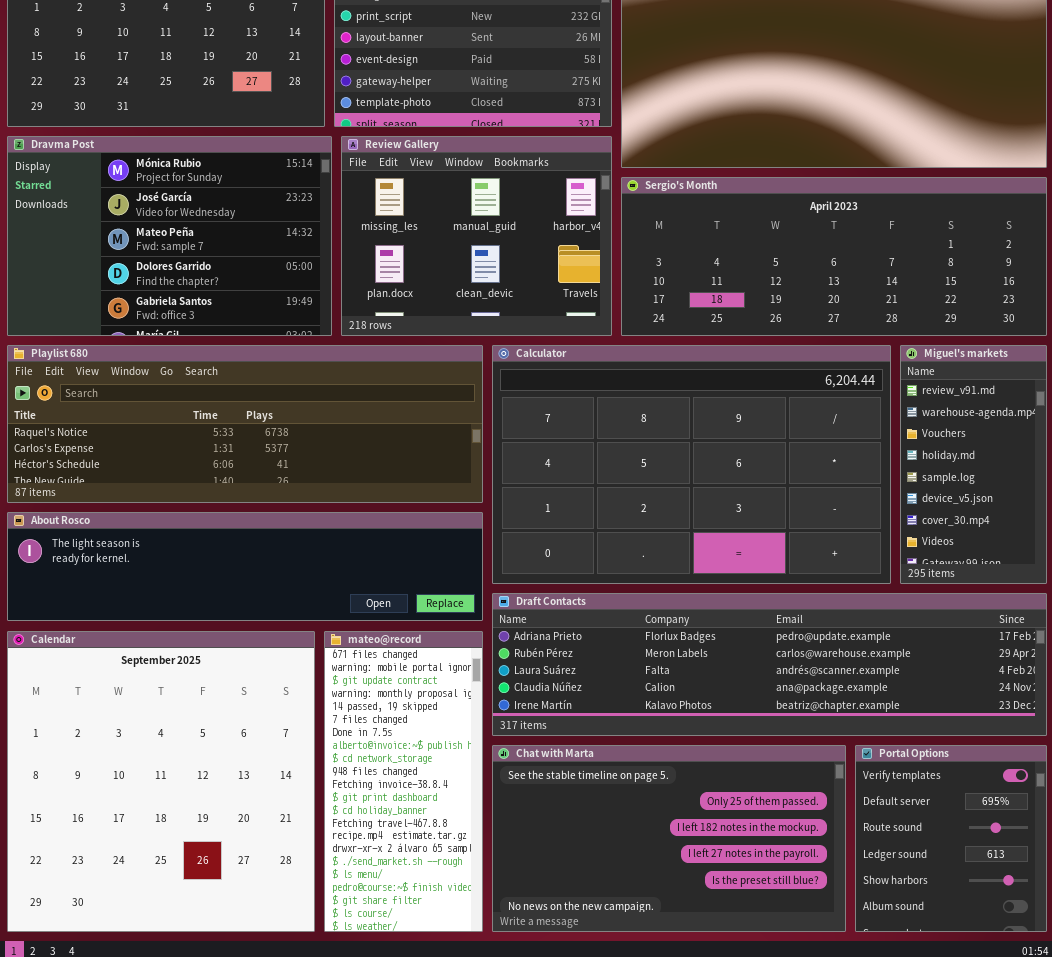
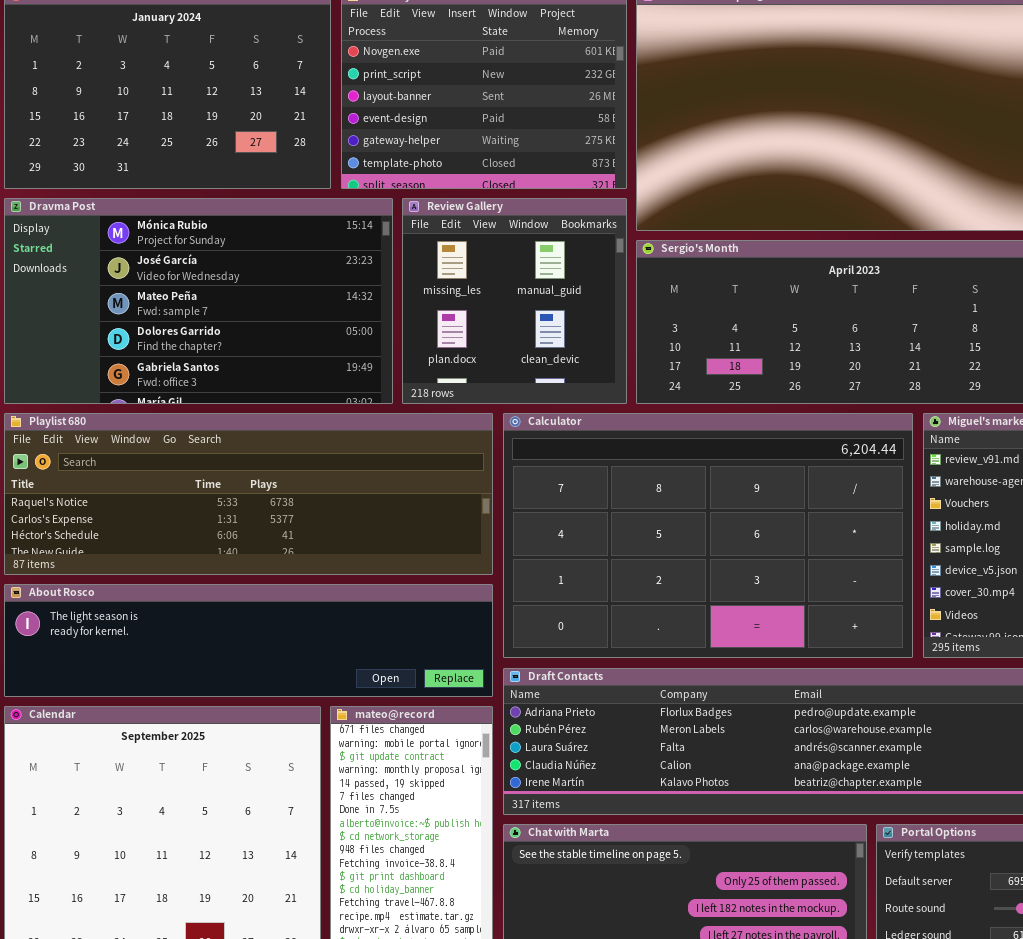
Dravma Post: [7,136,332,336] -> [4,198,393,404], resized
Review Gallery: [341,136,612,336] -> [402,198,627,404], resized

